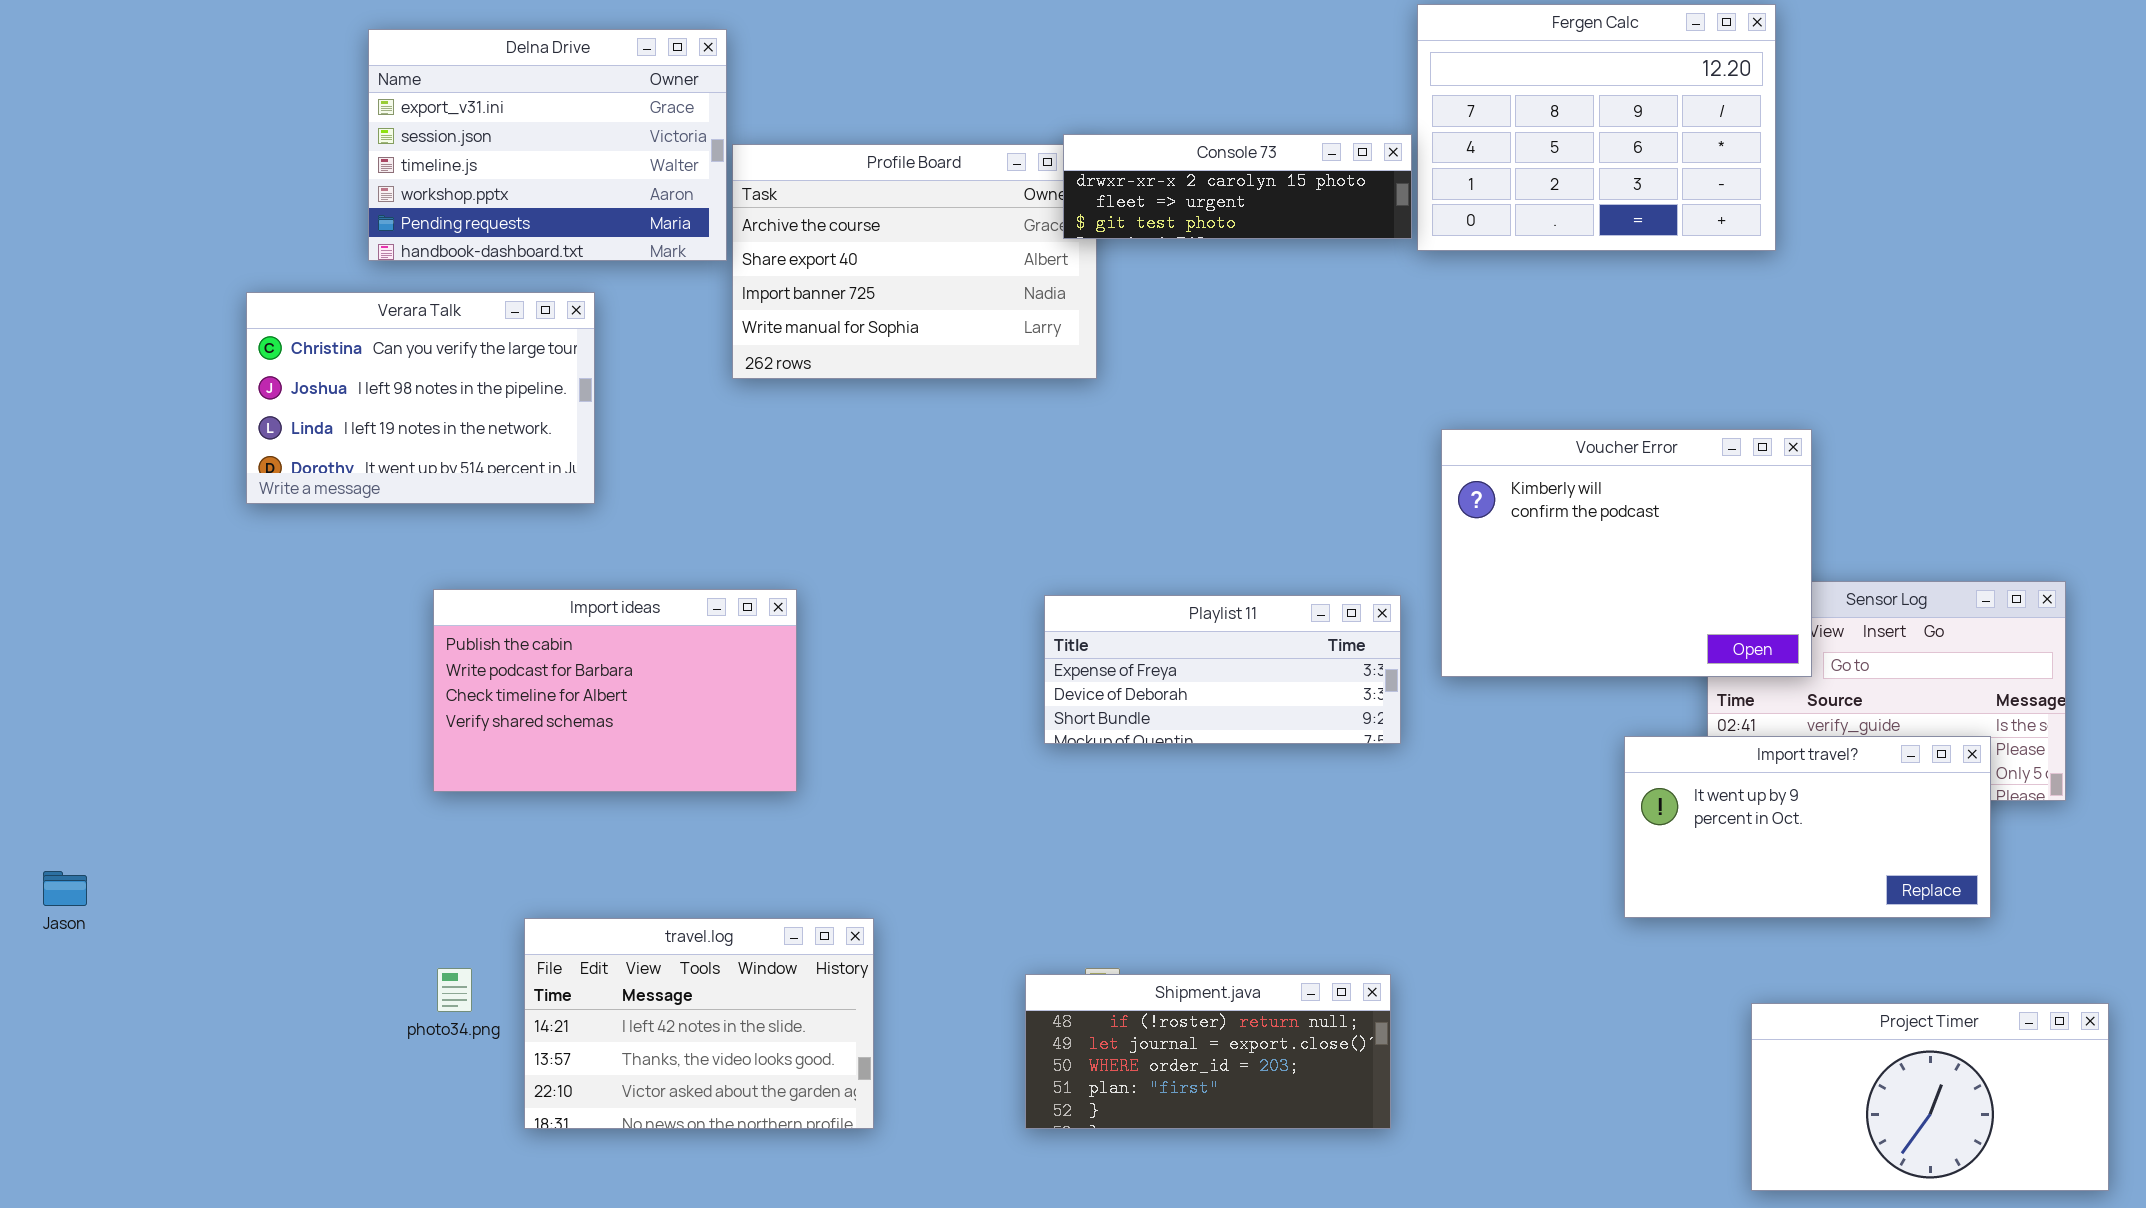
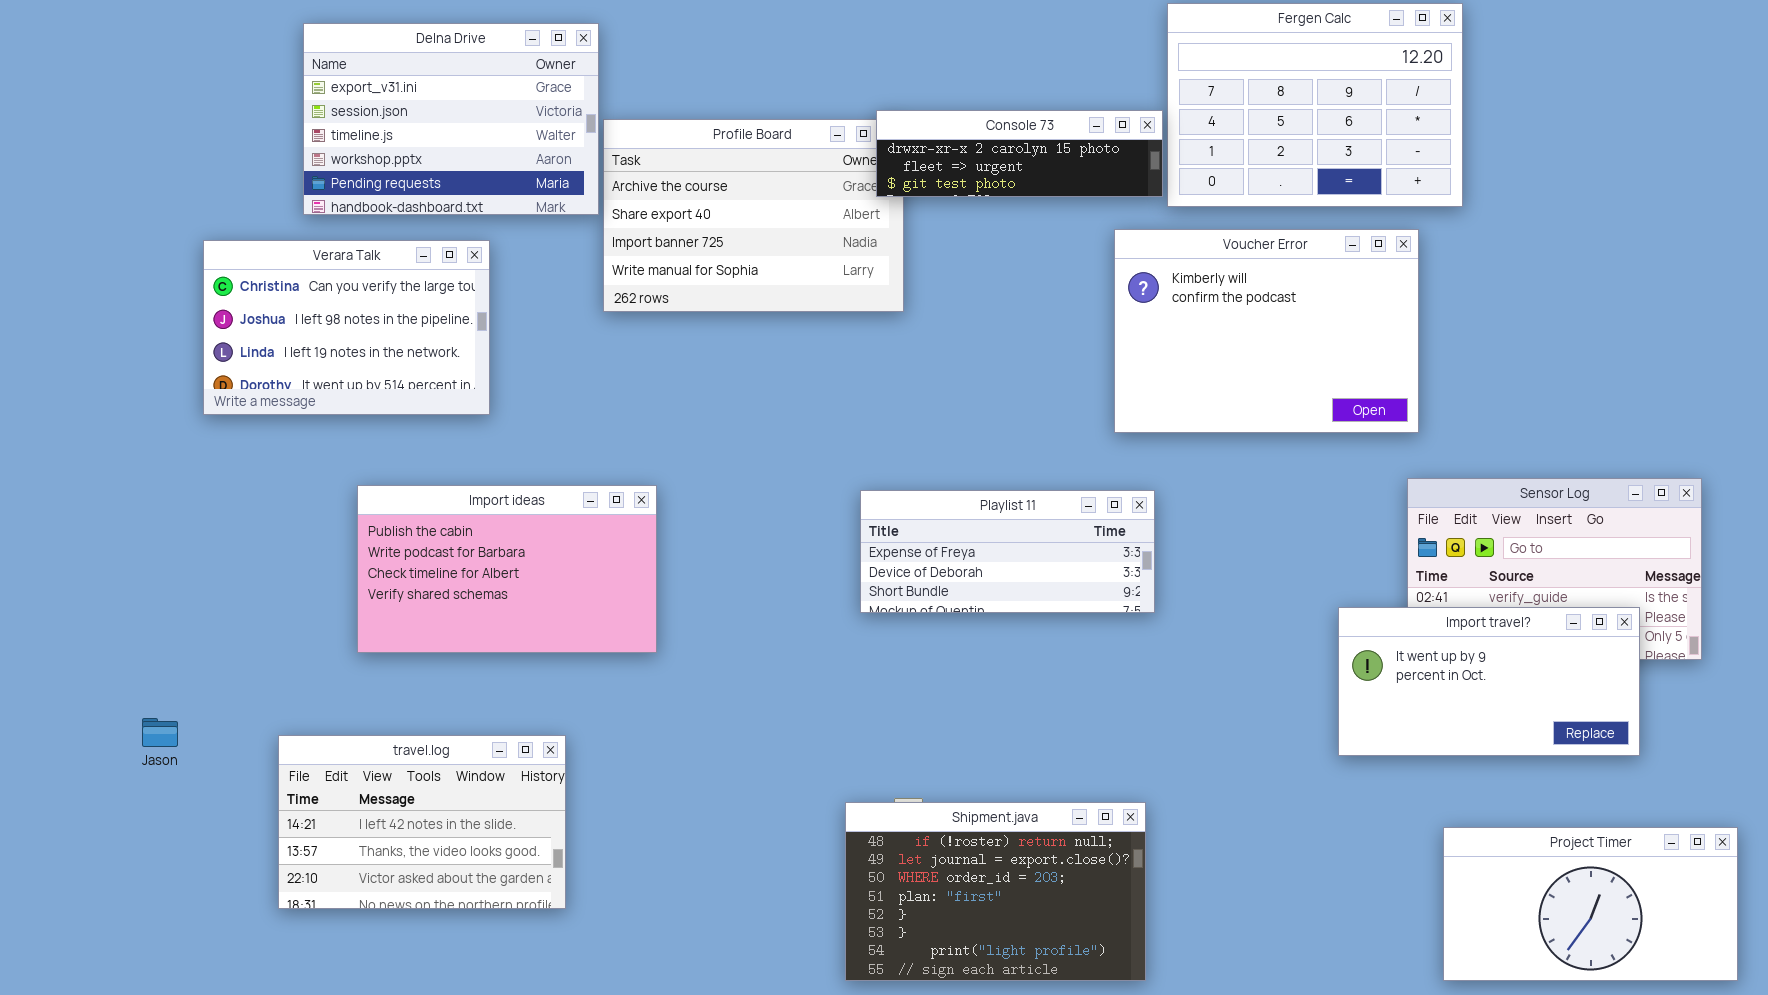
Voucher Error: [1441,429,1812,677] -> [1114,229,1419,433], moved
Jason: [43,871,87,906] -> [142,718,178,747], moved
travel.log: [524,918,874,1129] -> [278,735,566,909], moved
Shipment.java: [1025,974,1391,1129] -> [845,802,1146,981], resized

